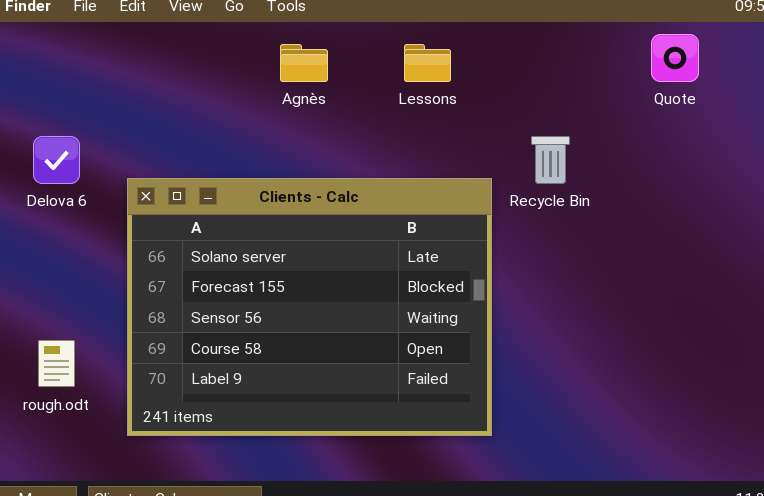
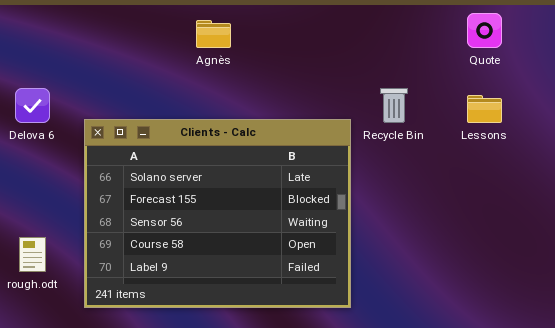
Lessons: [404,44,451,82] -> [467,95,502,123], moved

